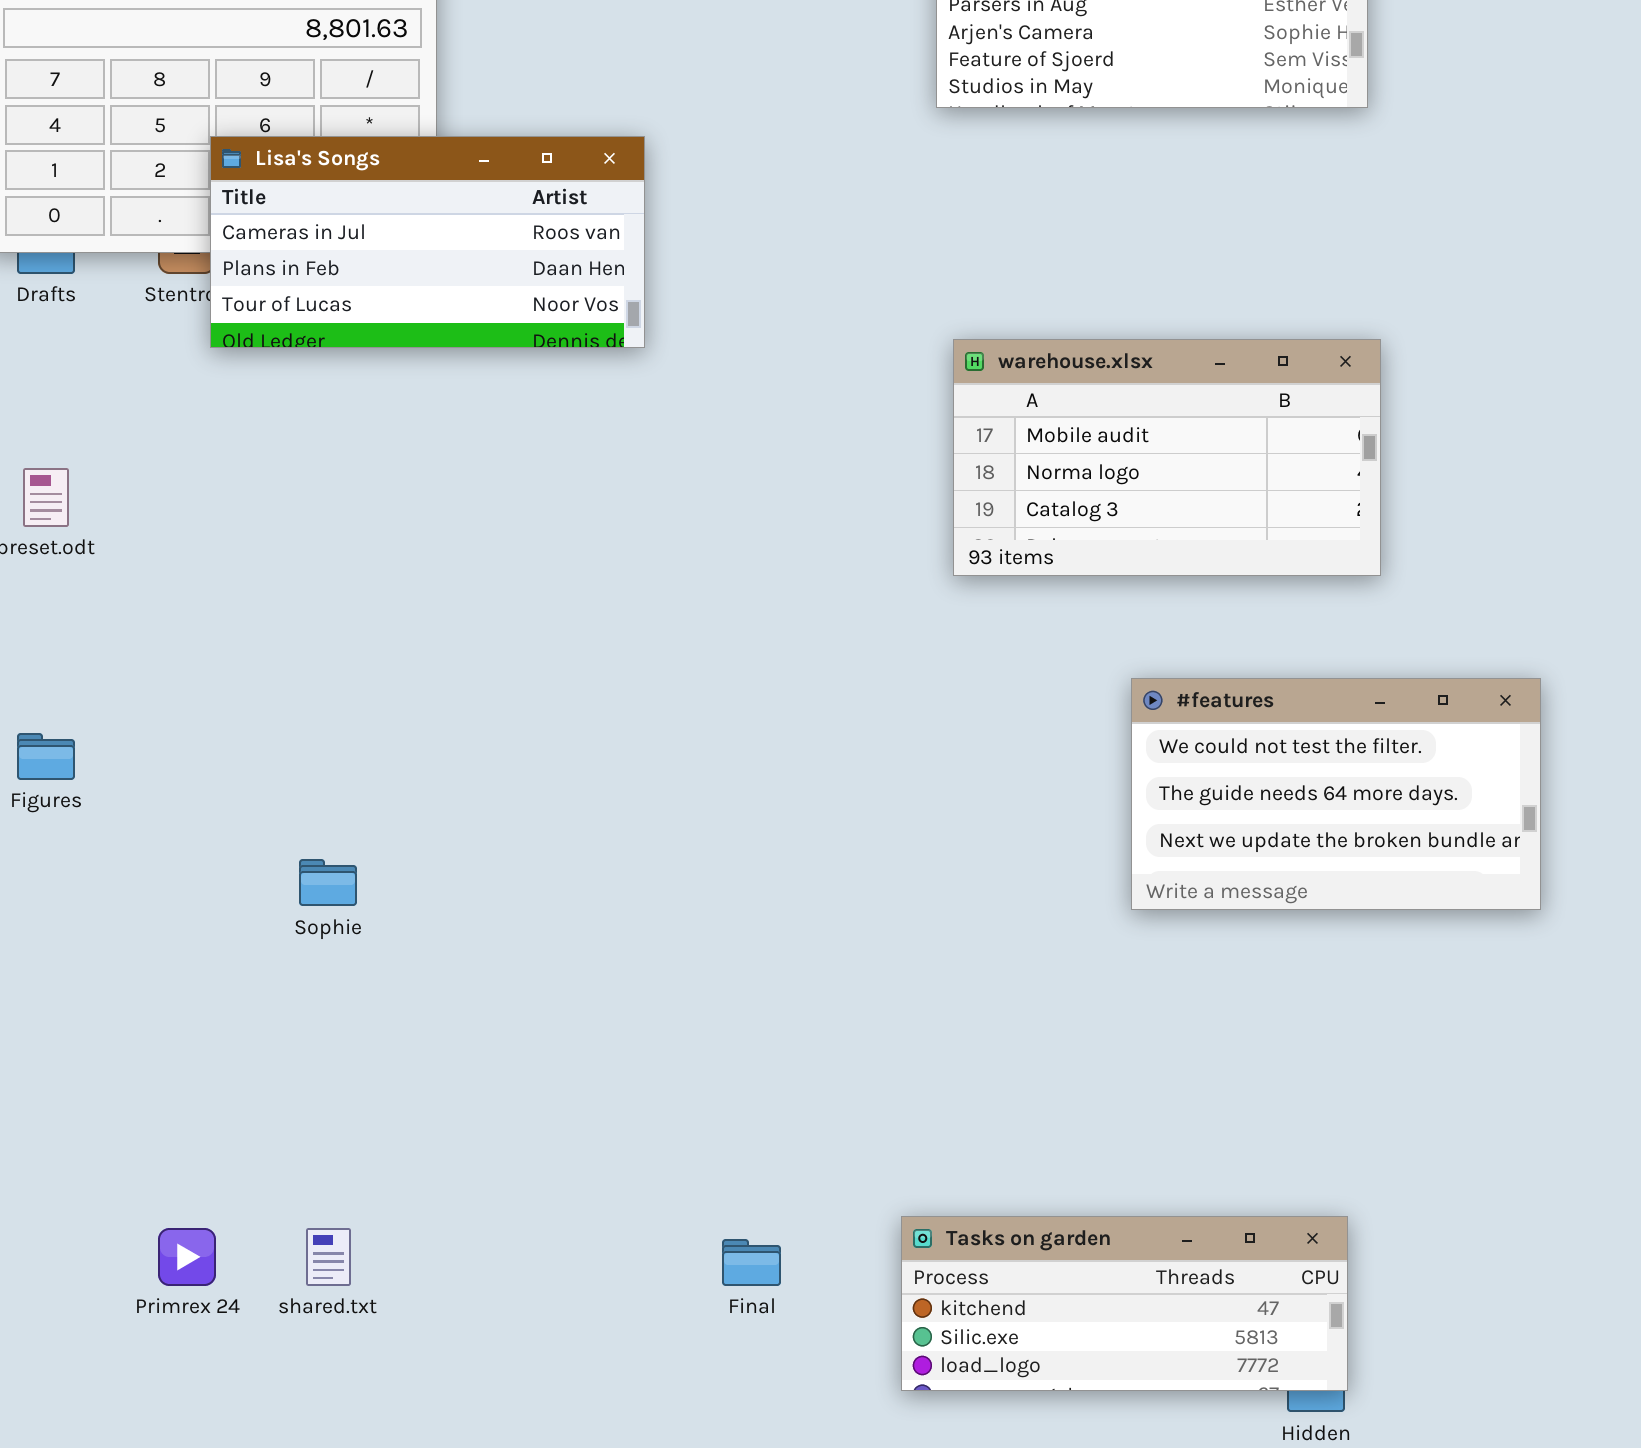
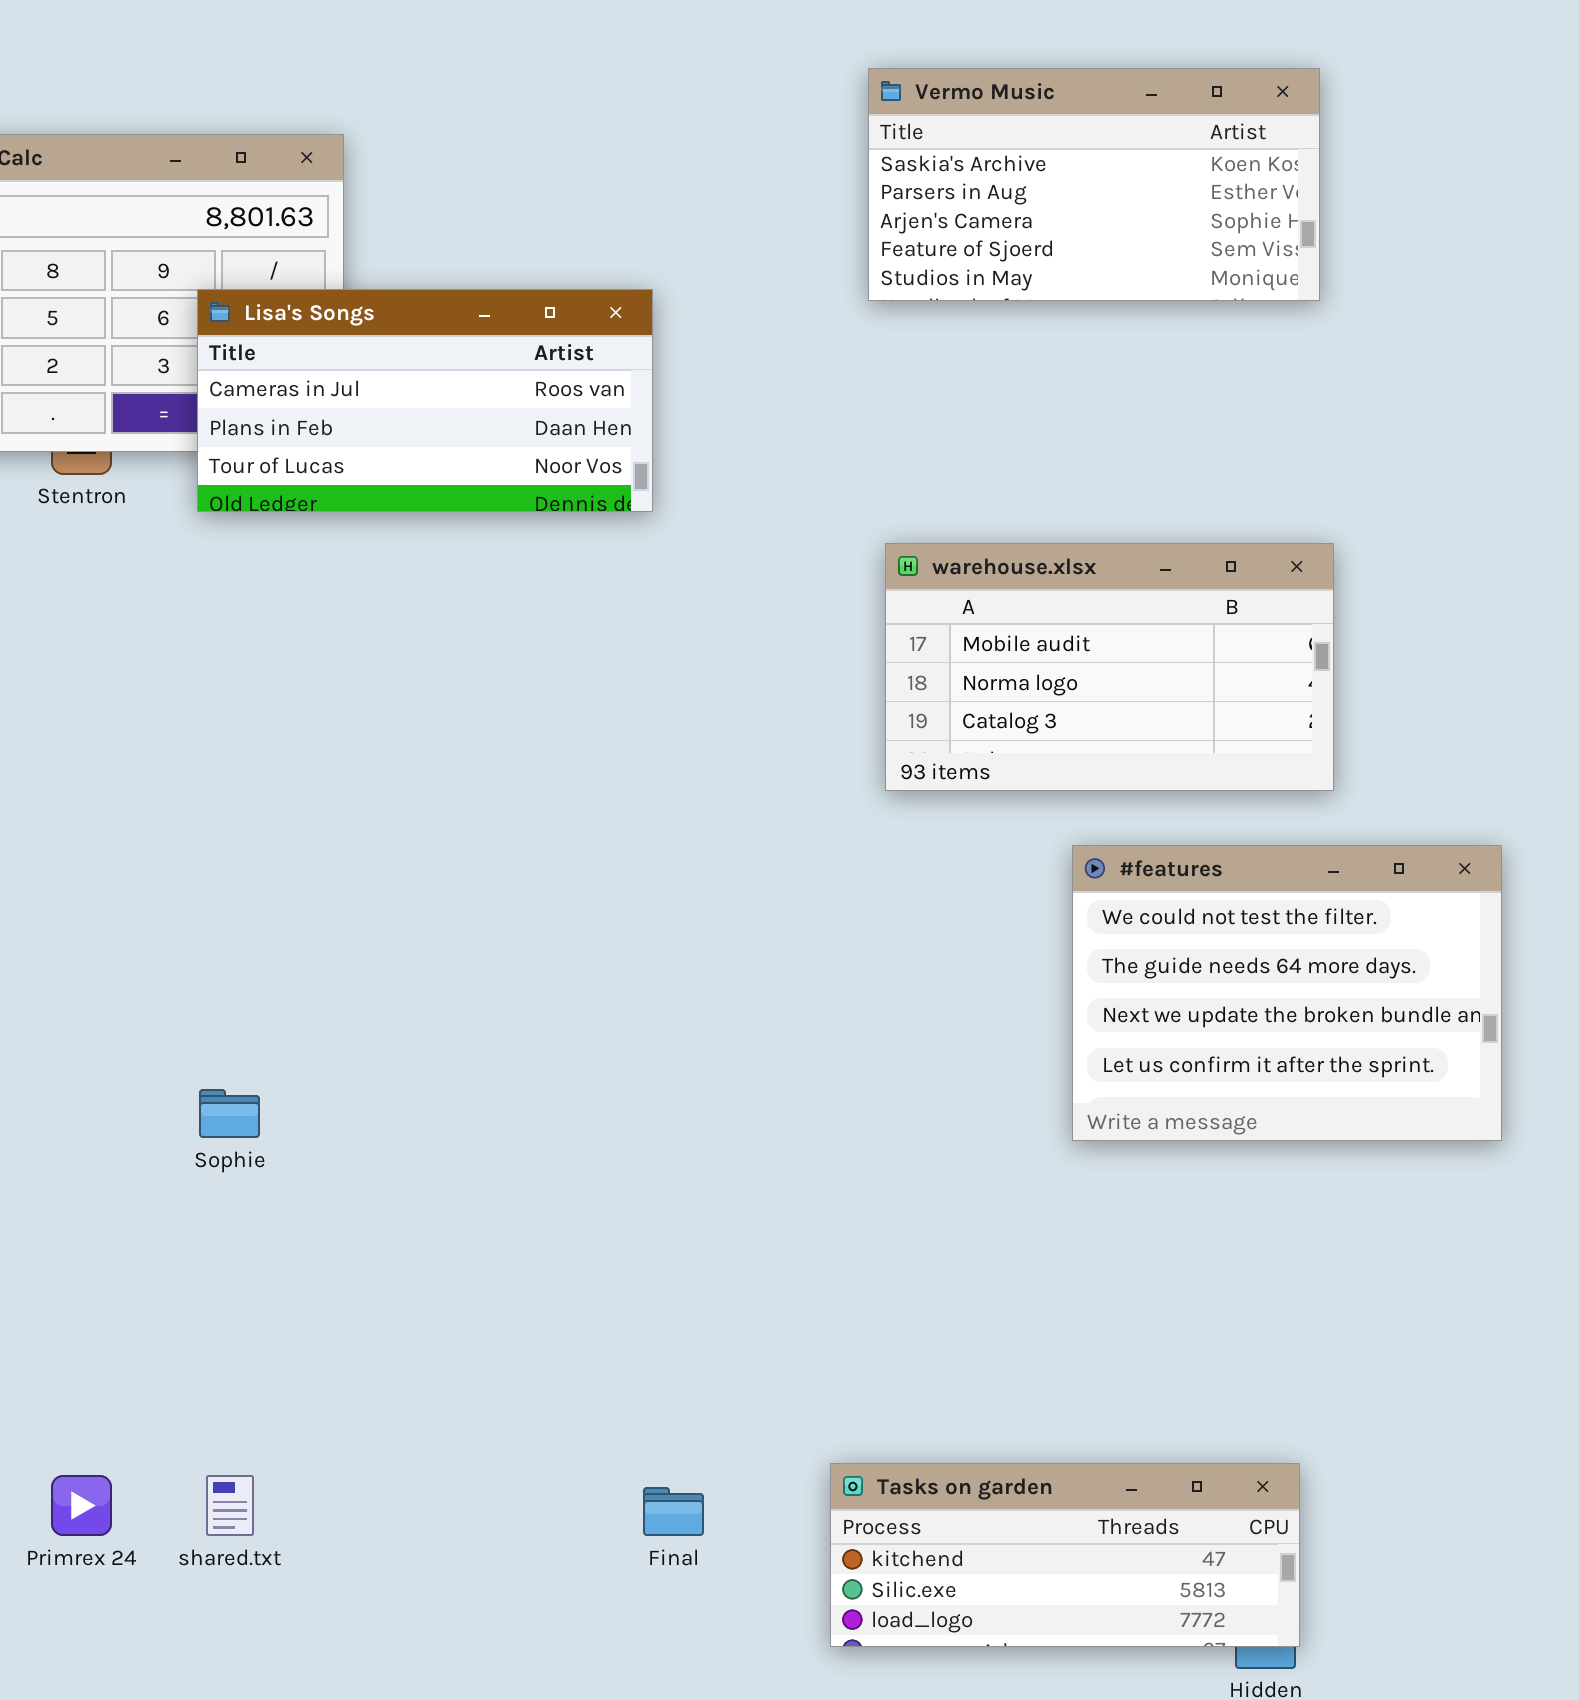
Lisa's Songs: [210,136,645,348] -> [197,289,653,512], moved
#features: [1131,678,1541,910] -> [1072,845,1502,1141], resized

